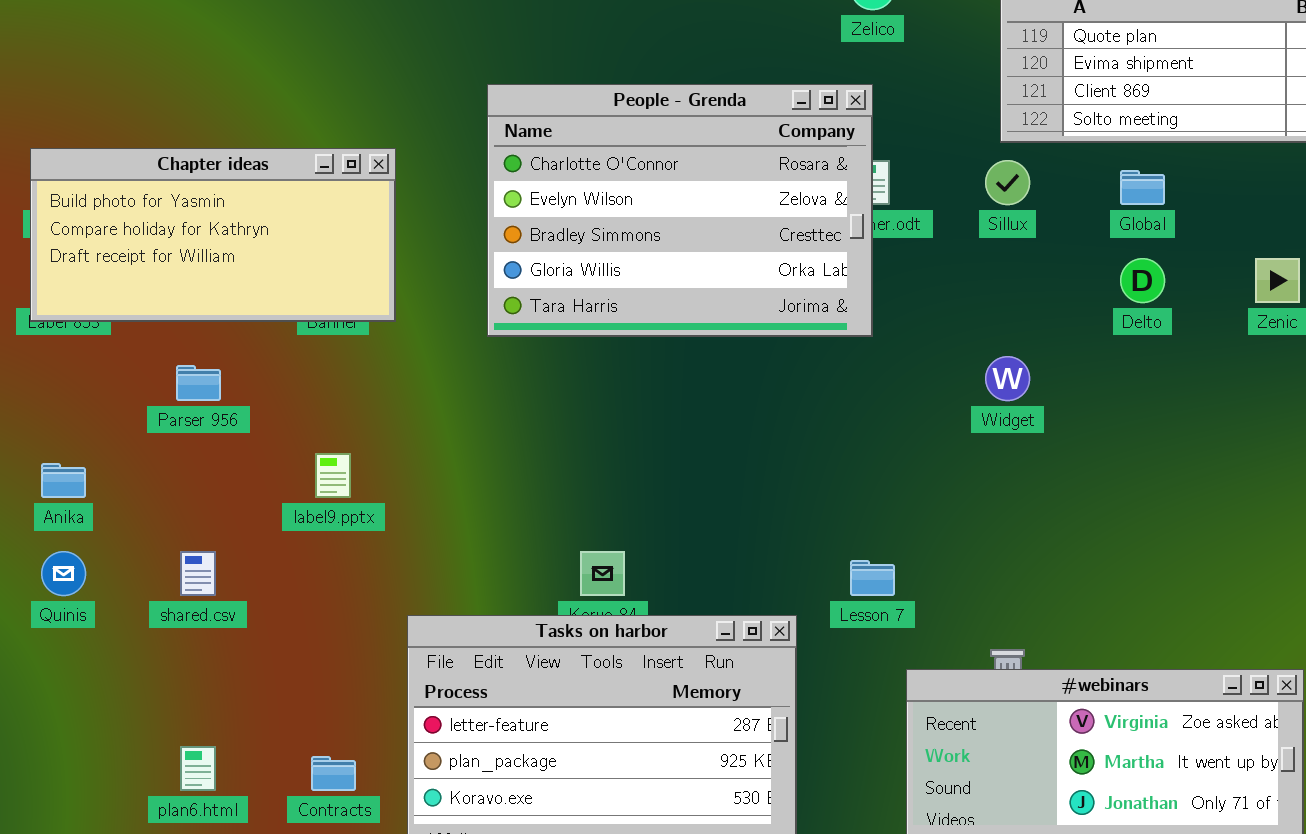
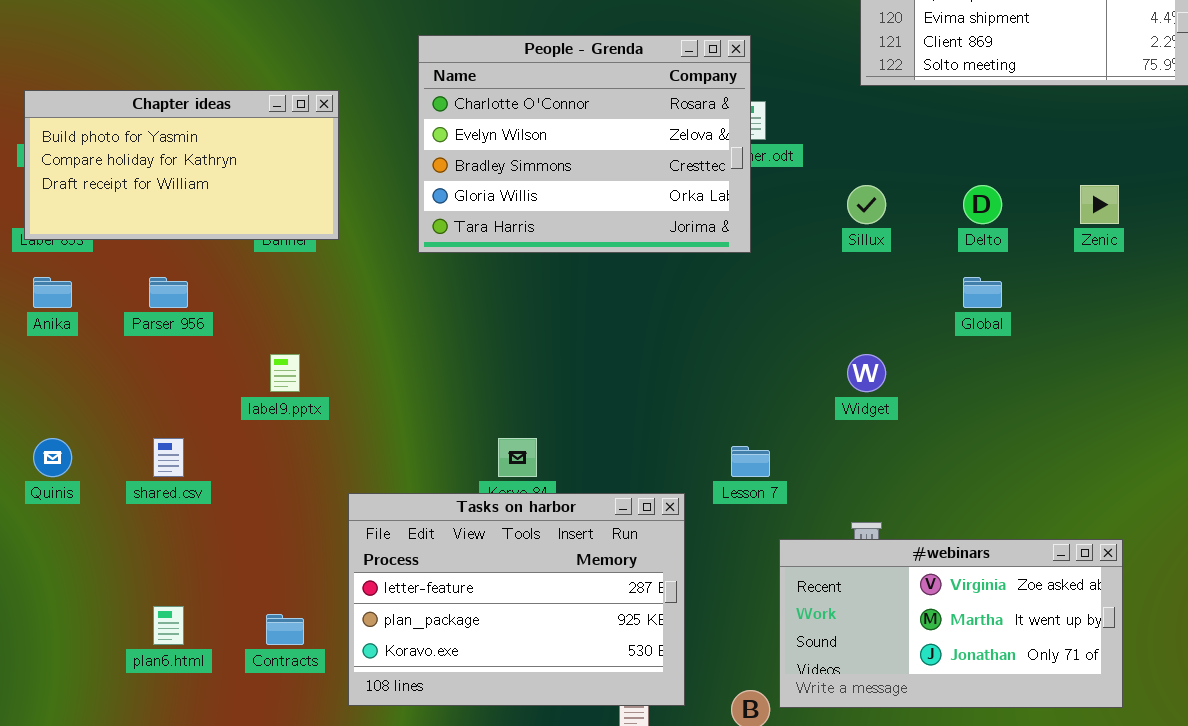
Sillux: [985,160,1030,205] -> [847,185,886,224], moved
Global: [1120,170,1165,205] -> [963,277,1002,308], moved
Widget: [985,356,1030,401] -> [847,354,886,392], moved
Anika: [41,463,86,498] -> [33,277,72,308], moved

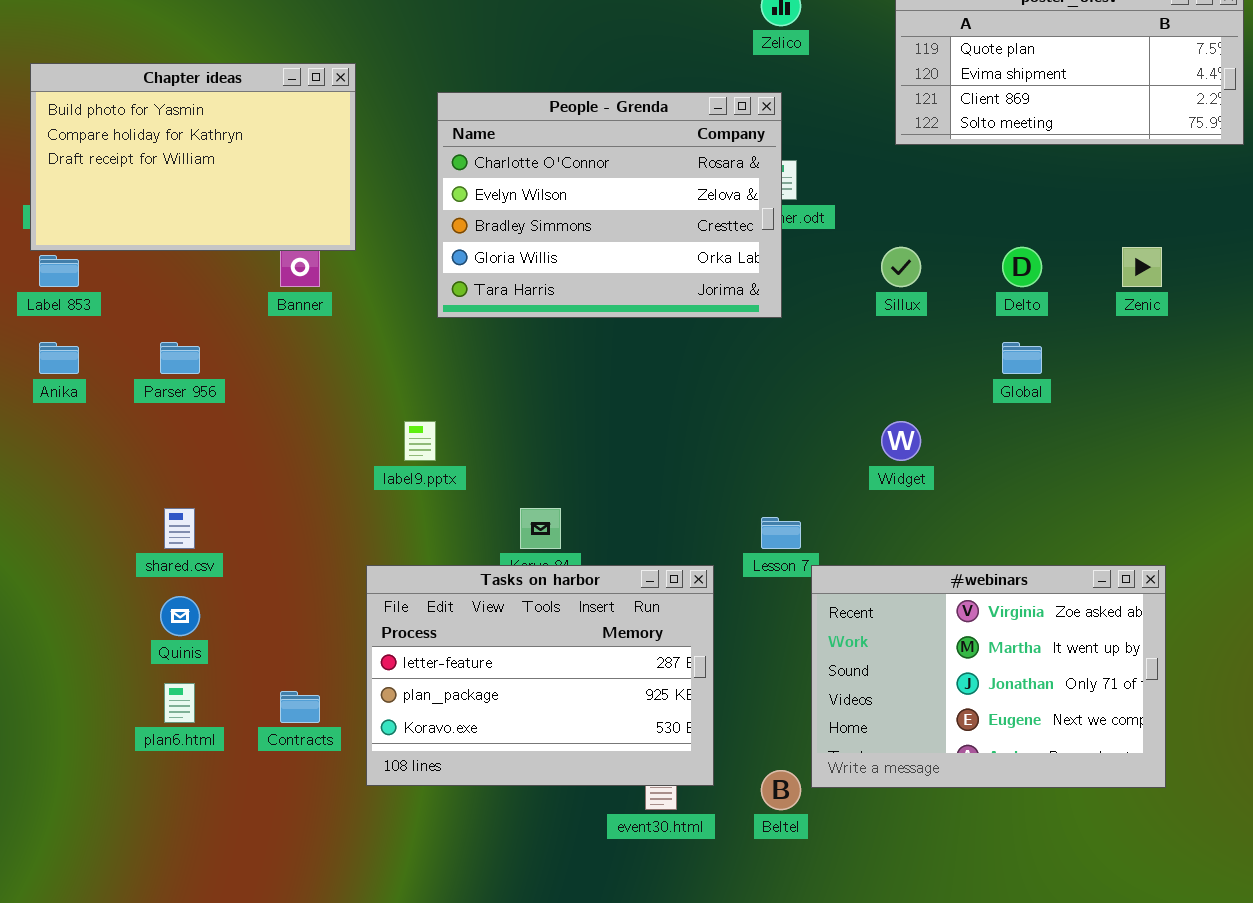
Chapter ideas: [24,90,339,240] -> [30,63,356,251], moved, resized
label9.pptx: [270,354,300,392] -> [404,421,436,461], moved
Quinis: [33,438,72,477] -> [160,596,200,636], moved
#webinars: [779,539,1123,708] -> [811,565,1166,788], resized

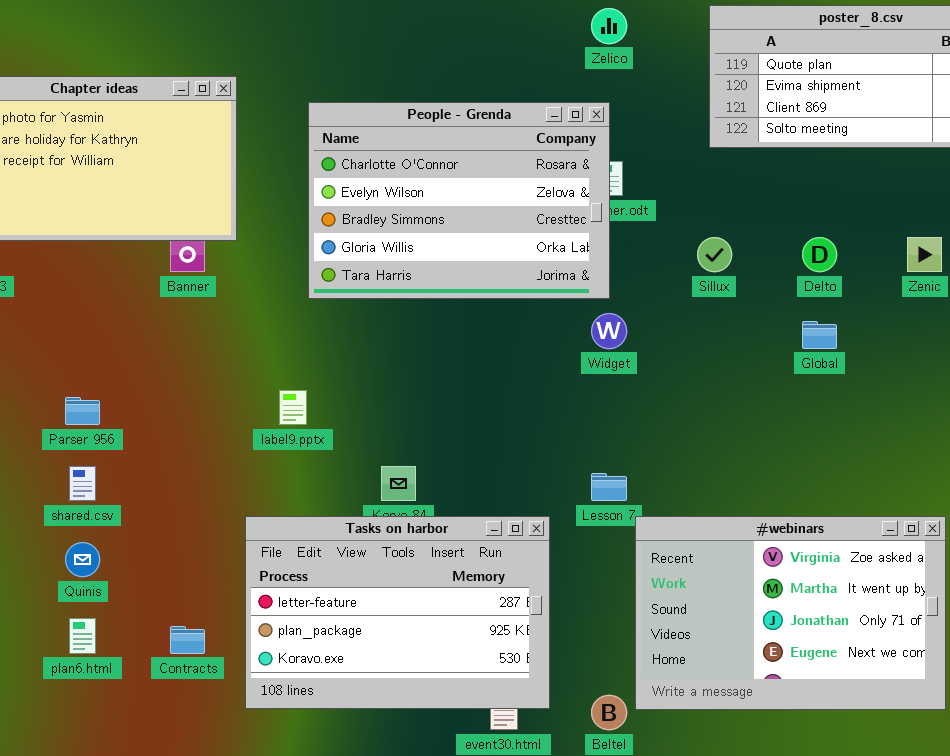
Parser 956: [160,342,200,374] -> [65,397,100,425], moved
Widget: [881,421,921,461] -> [591,313,627,349], moved

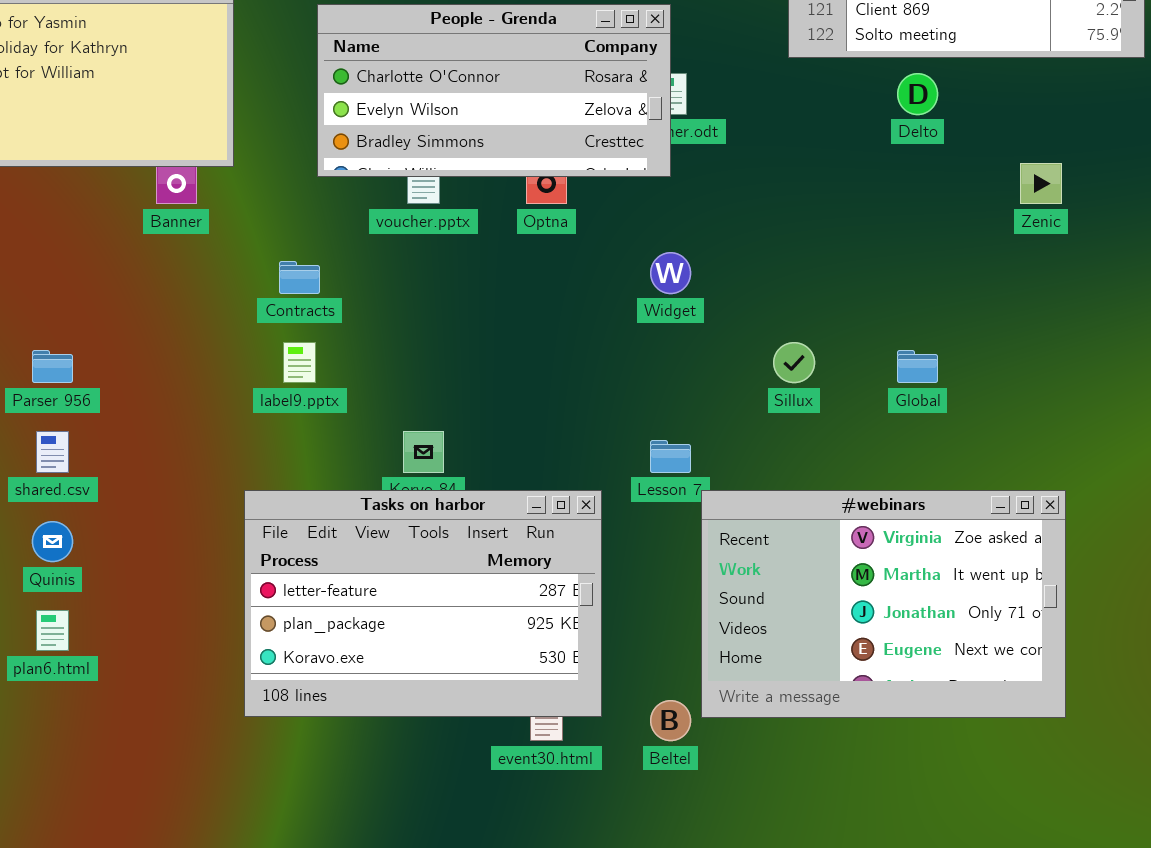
People - Grenda: [308,102,610,299] -> [317,4,671,177], resized
Sillux: [697,237,732,272] -> [773,342,815,383], moved
Delto: [802,237,837,272] -> [897,73,938,115], moved
Global: [802,321,837,349] -> [897,350,938,383], moved
Contracts: [170,626,205,654] -> [279,261,320,294], moved

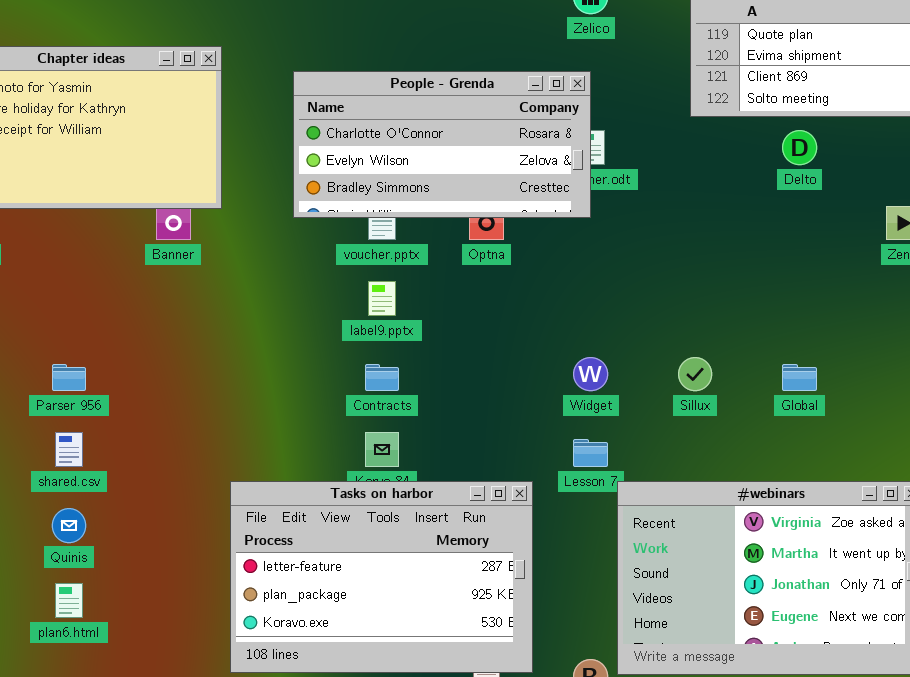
Widget: [650,252,691,294] -> [573,357,608,391], moved
Contracts: [279,261,320,294] -> [365,364,399,391], moved
label9.pptx: [283,342,316,383] -> [368,281,396,316], moved

